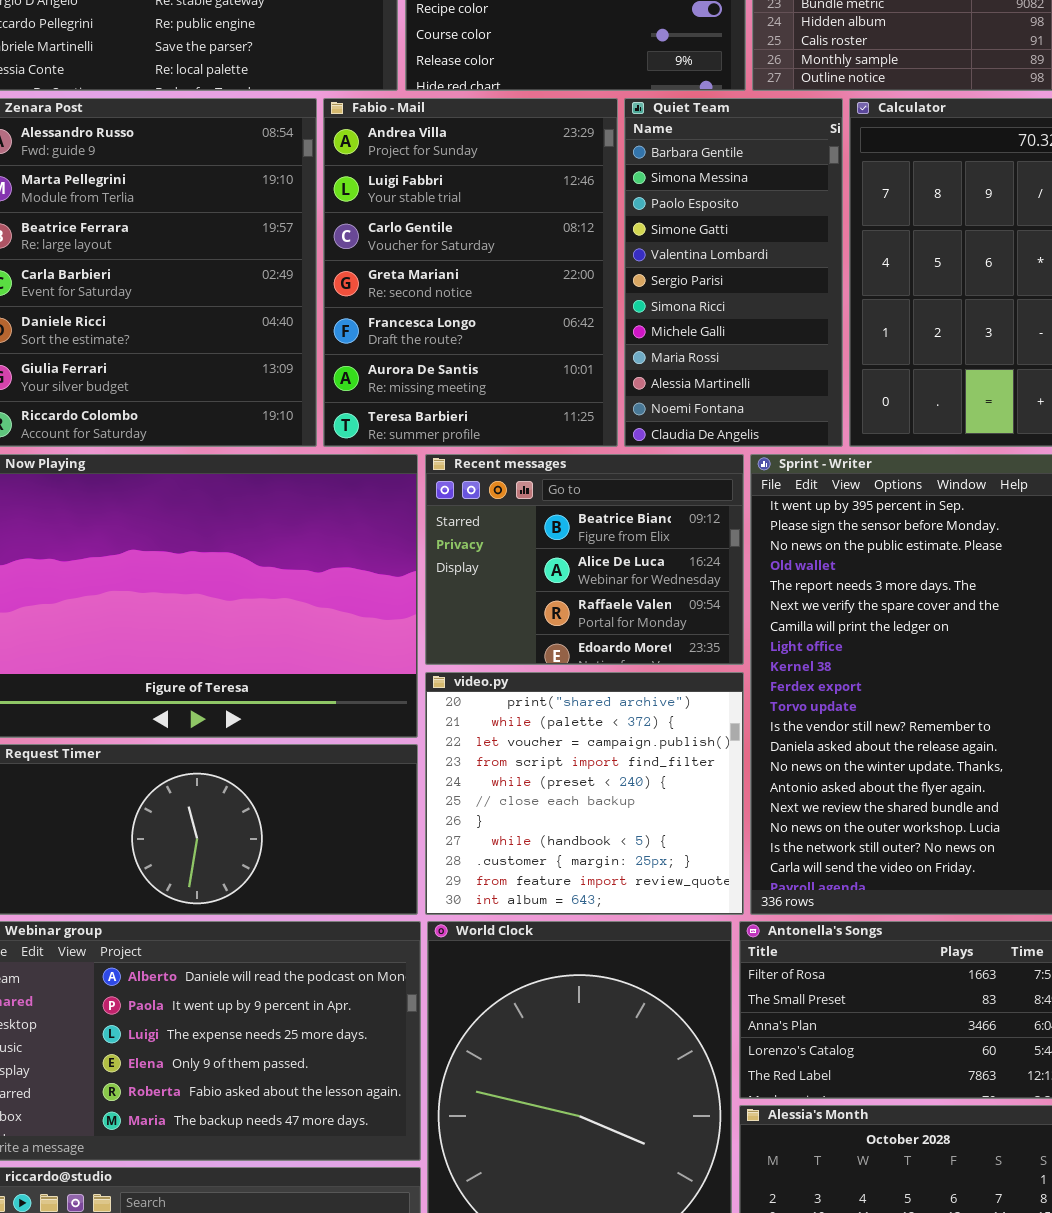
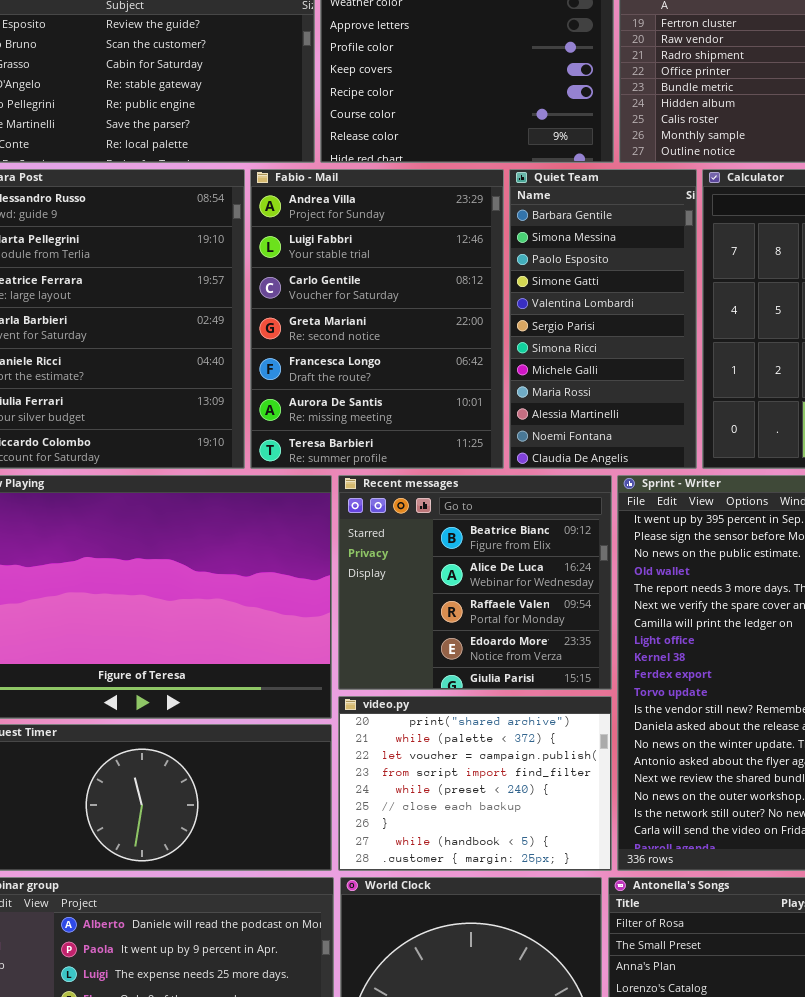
Recent messages: [425,454,744,665] -> [338,475,612,690], resized
video.py: [425,672,744,915] -> [338,696,612,871], resized

